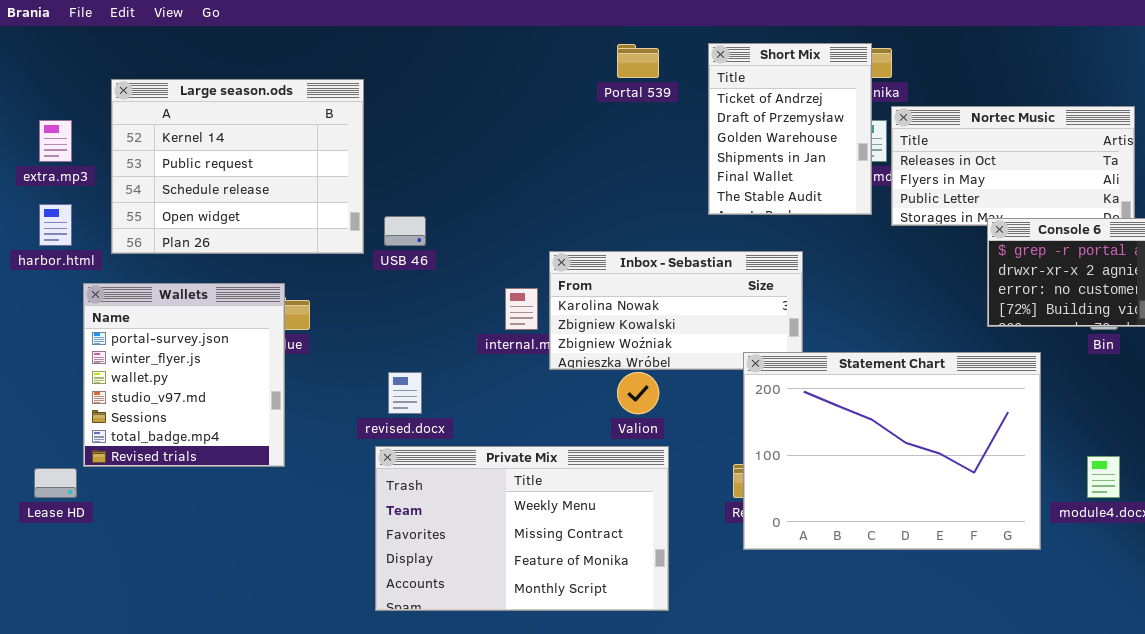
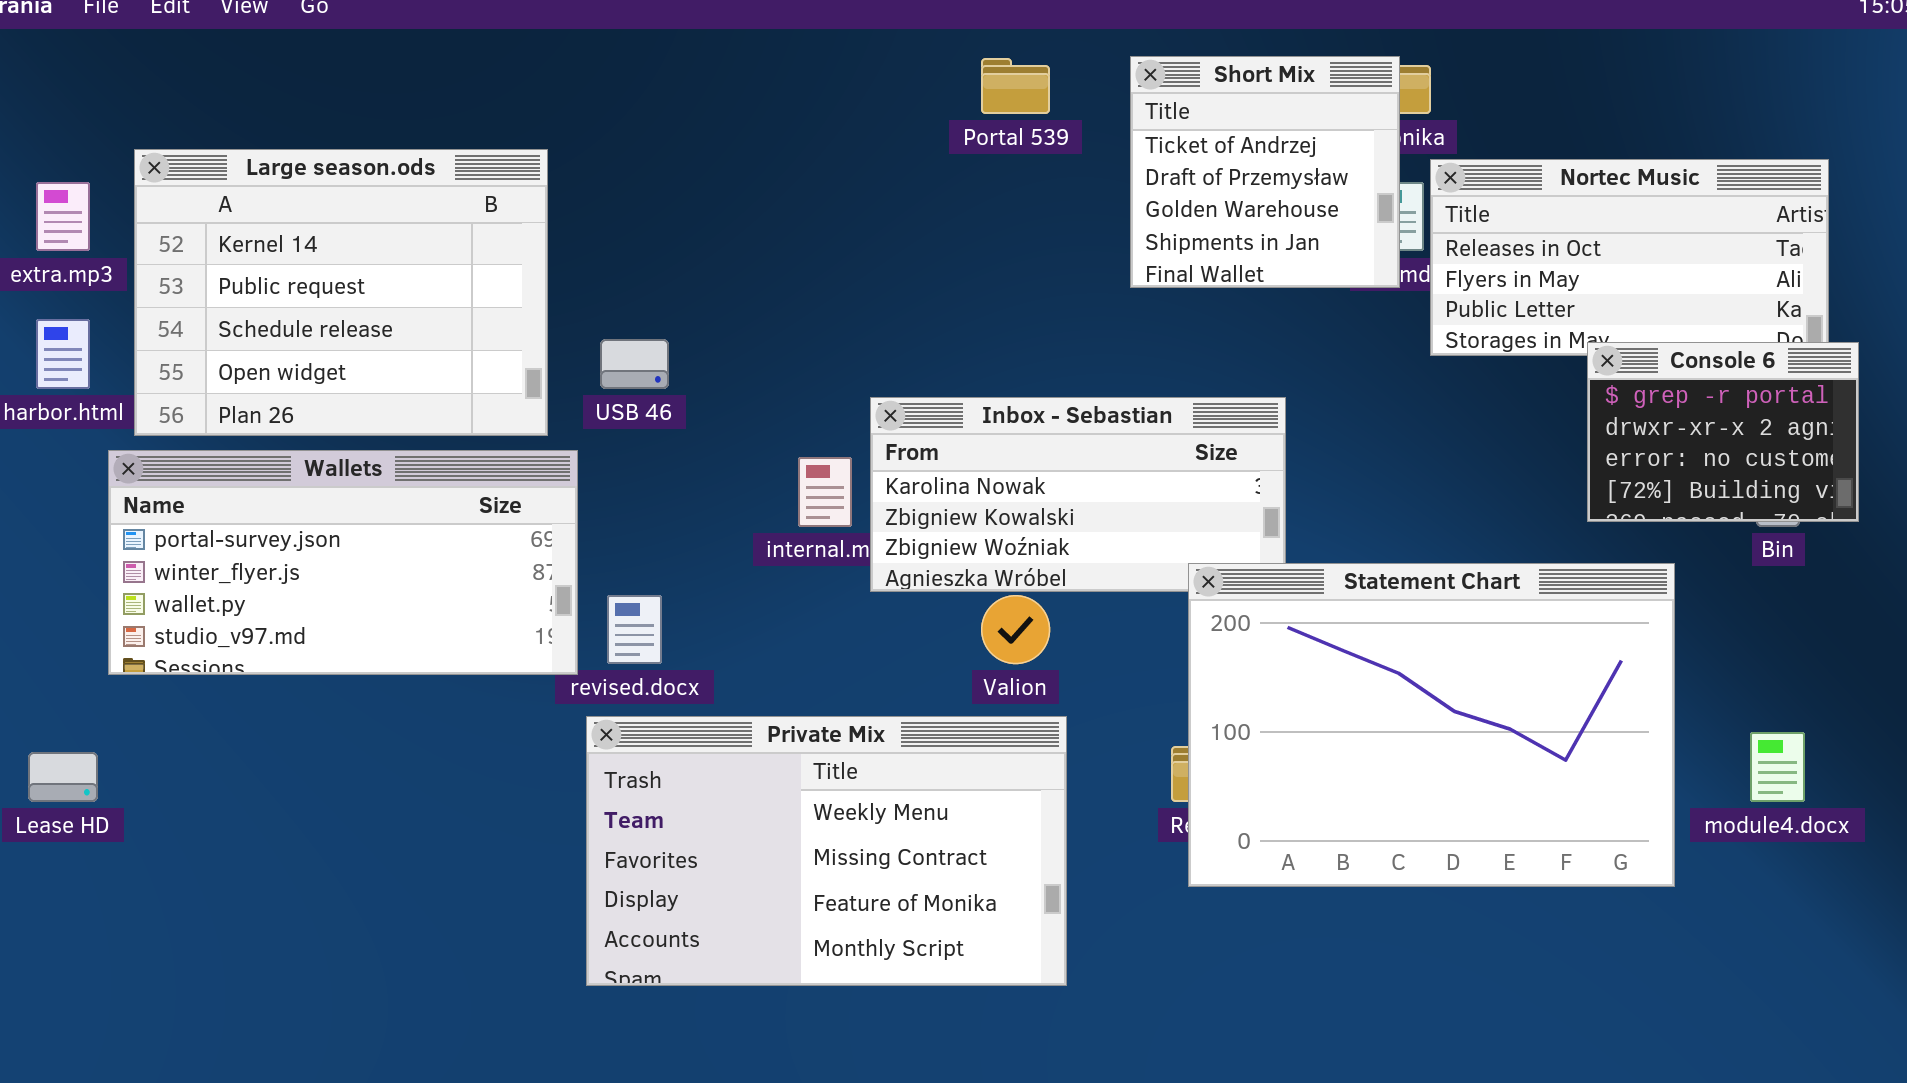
Short Mix: [708,43,872,215] -> [1130,56,1400,288], resized
Large season.ods: [111,79,364,254] -> [134,149,548,436], moved
Wallets: [83,283,285,467] -> [108,450,578,675], resized

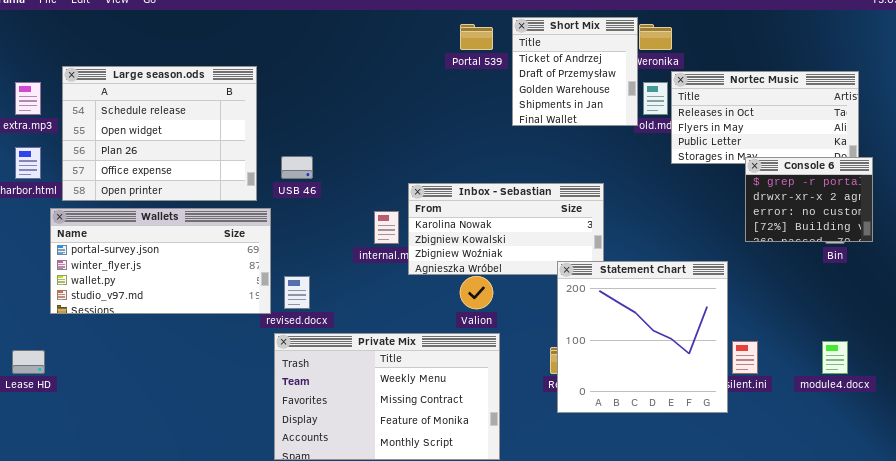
Short Mix: [1130,56,1400,288] -> [512,17,638,126], moved
Large season.ods: [134,149,548,436] -> [62,66,257,201], scrolled down 2 rows
Statement Chart: [1188,563,1675,887] -> [557,261,728,413], resized

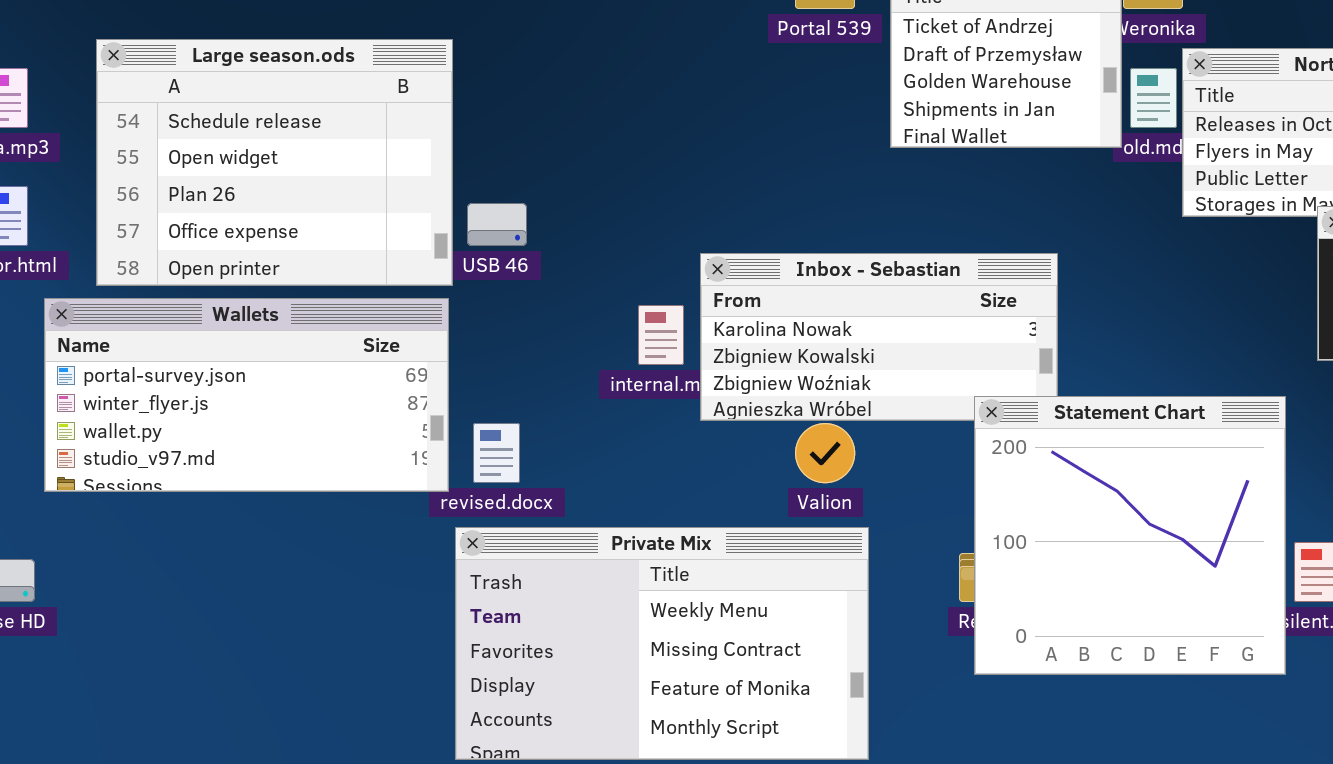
Large season.ods: [62,66,257,201] -> [96,39,453,286], moved

